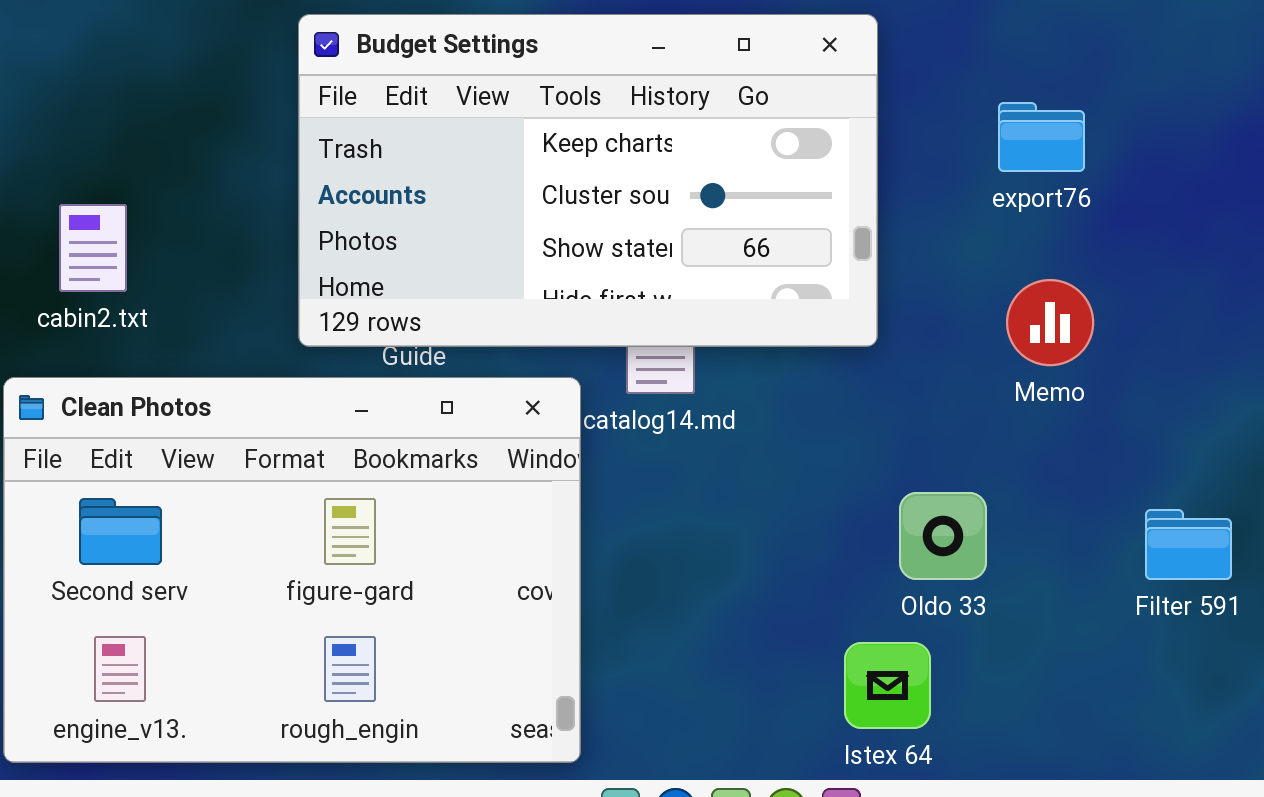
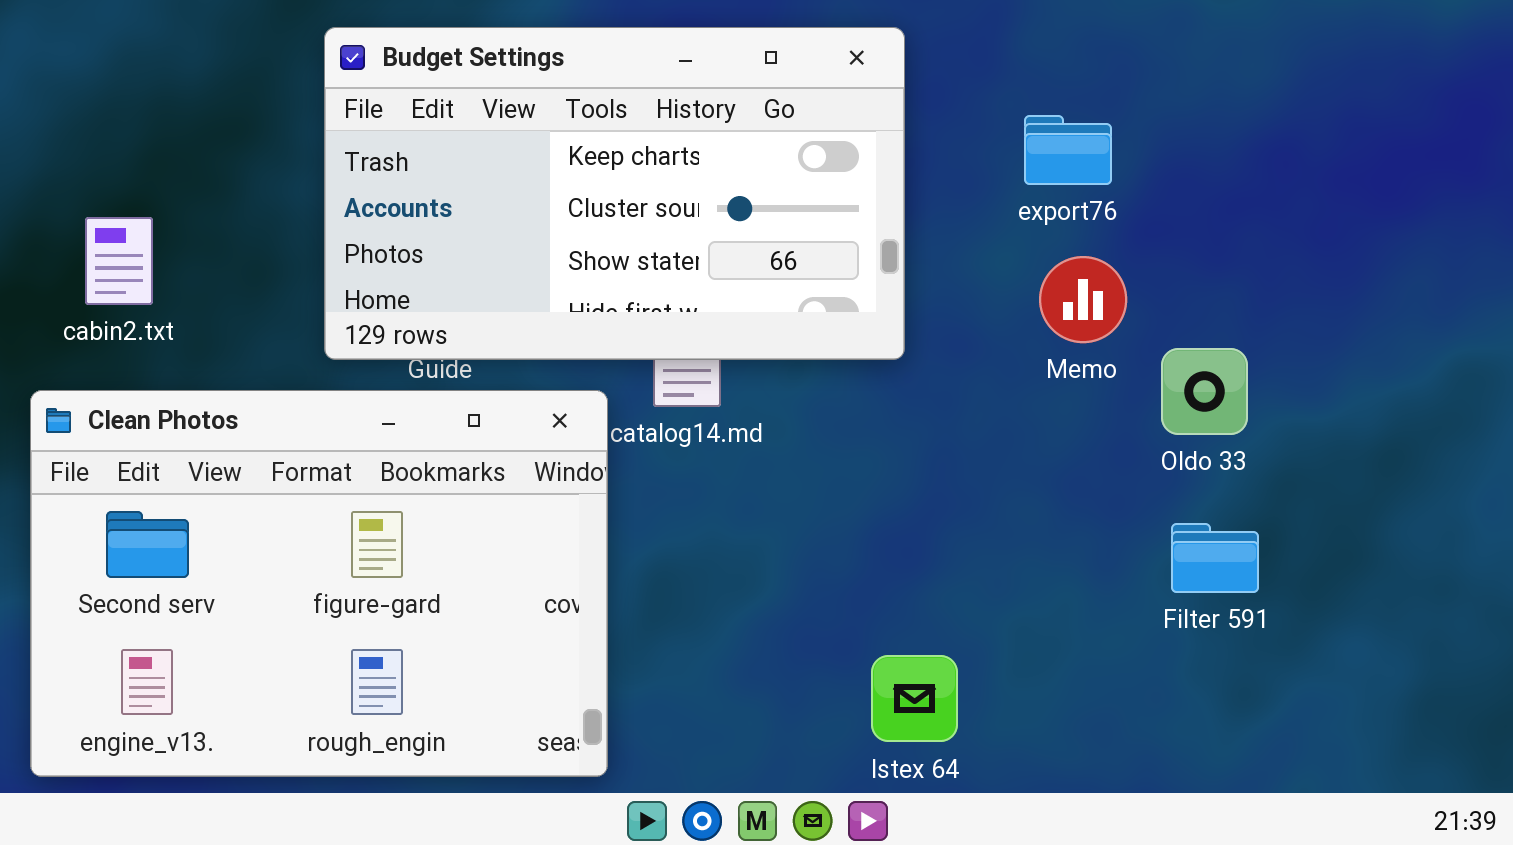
Memo: [1006,279,1094,366] -> [1039,256,1127,343], moved
Oldo 33: [899,492,987,580] -> [1161,348,1248,435], moved

